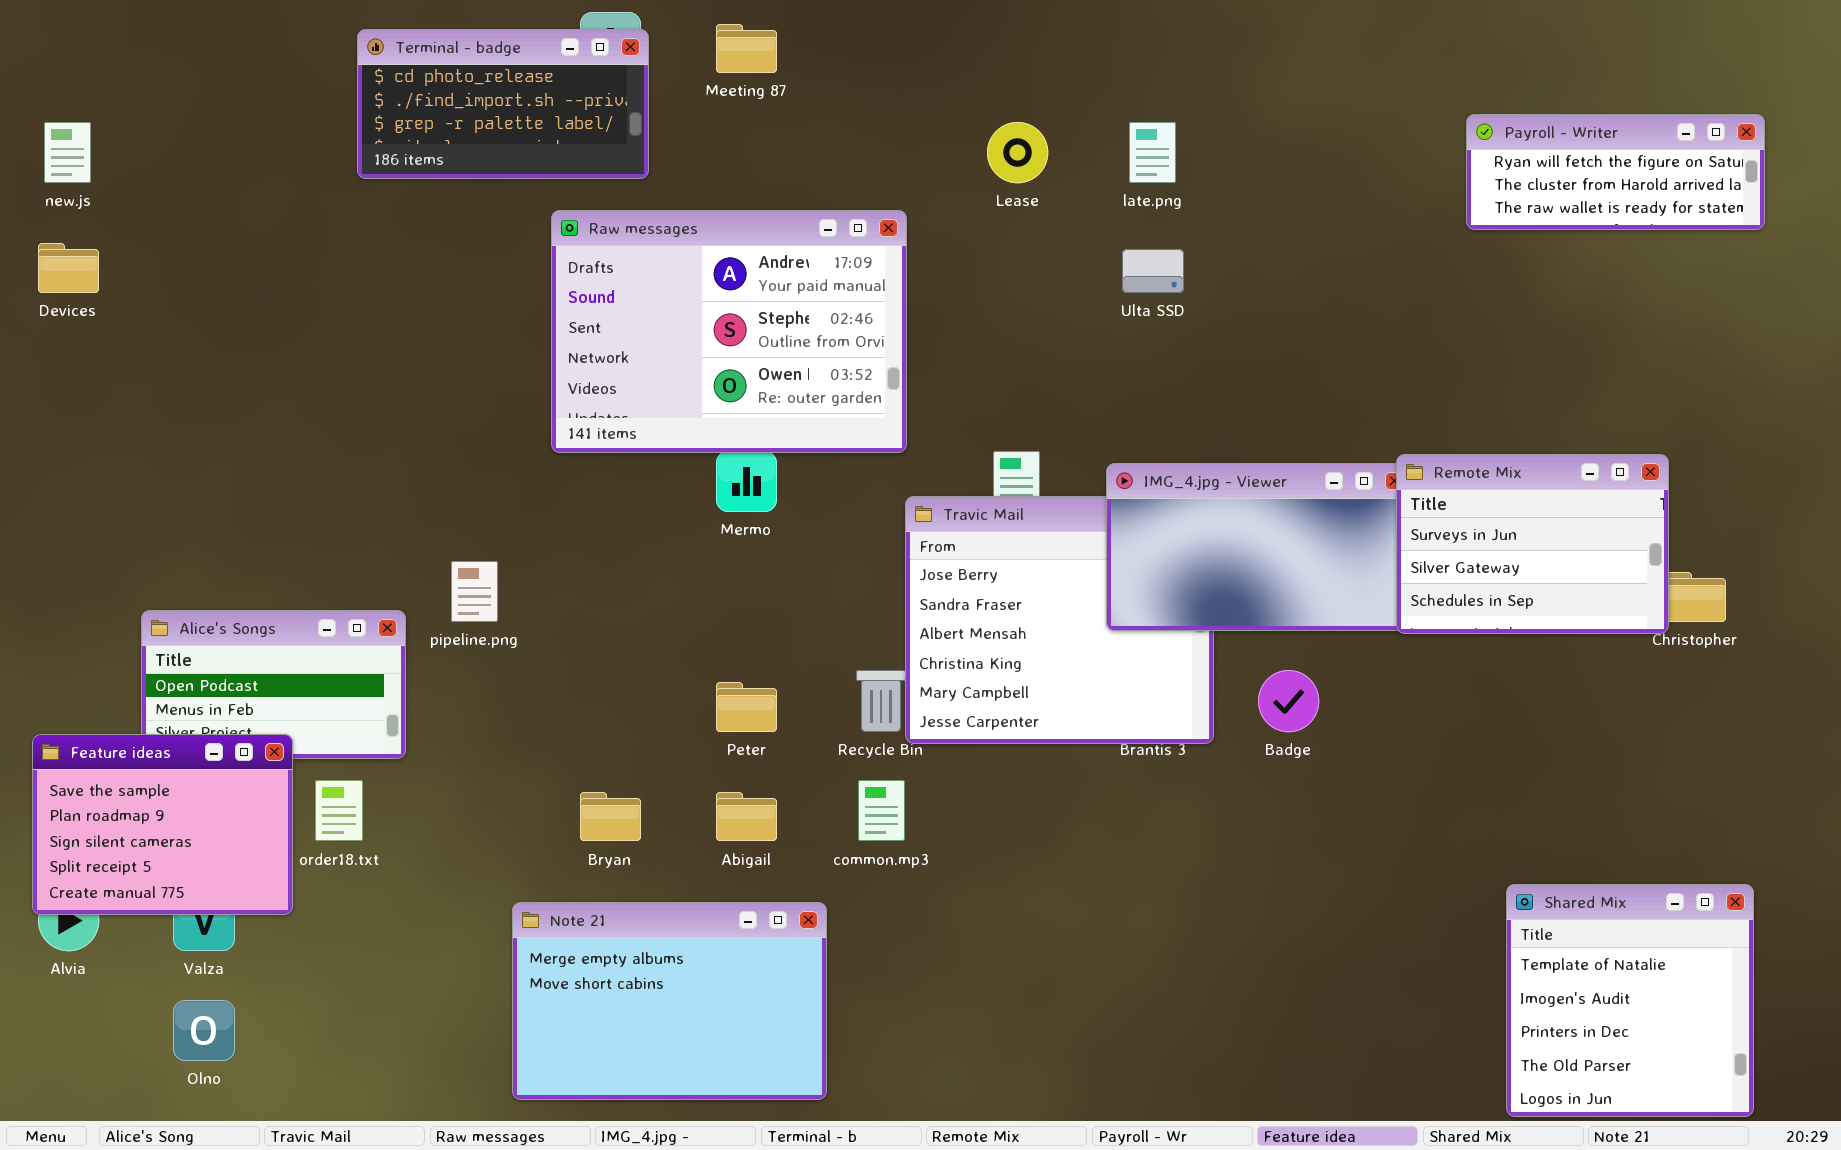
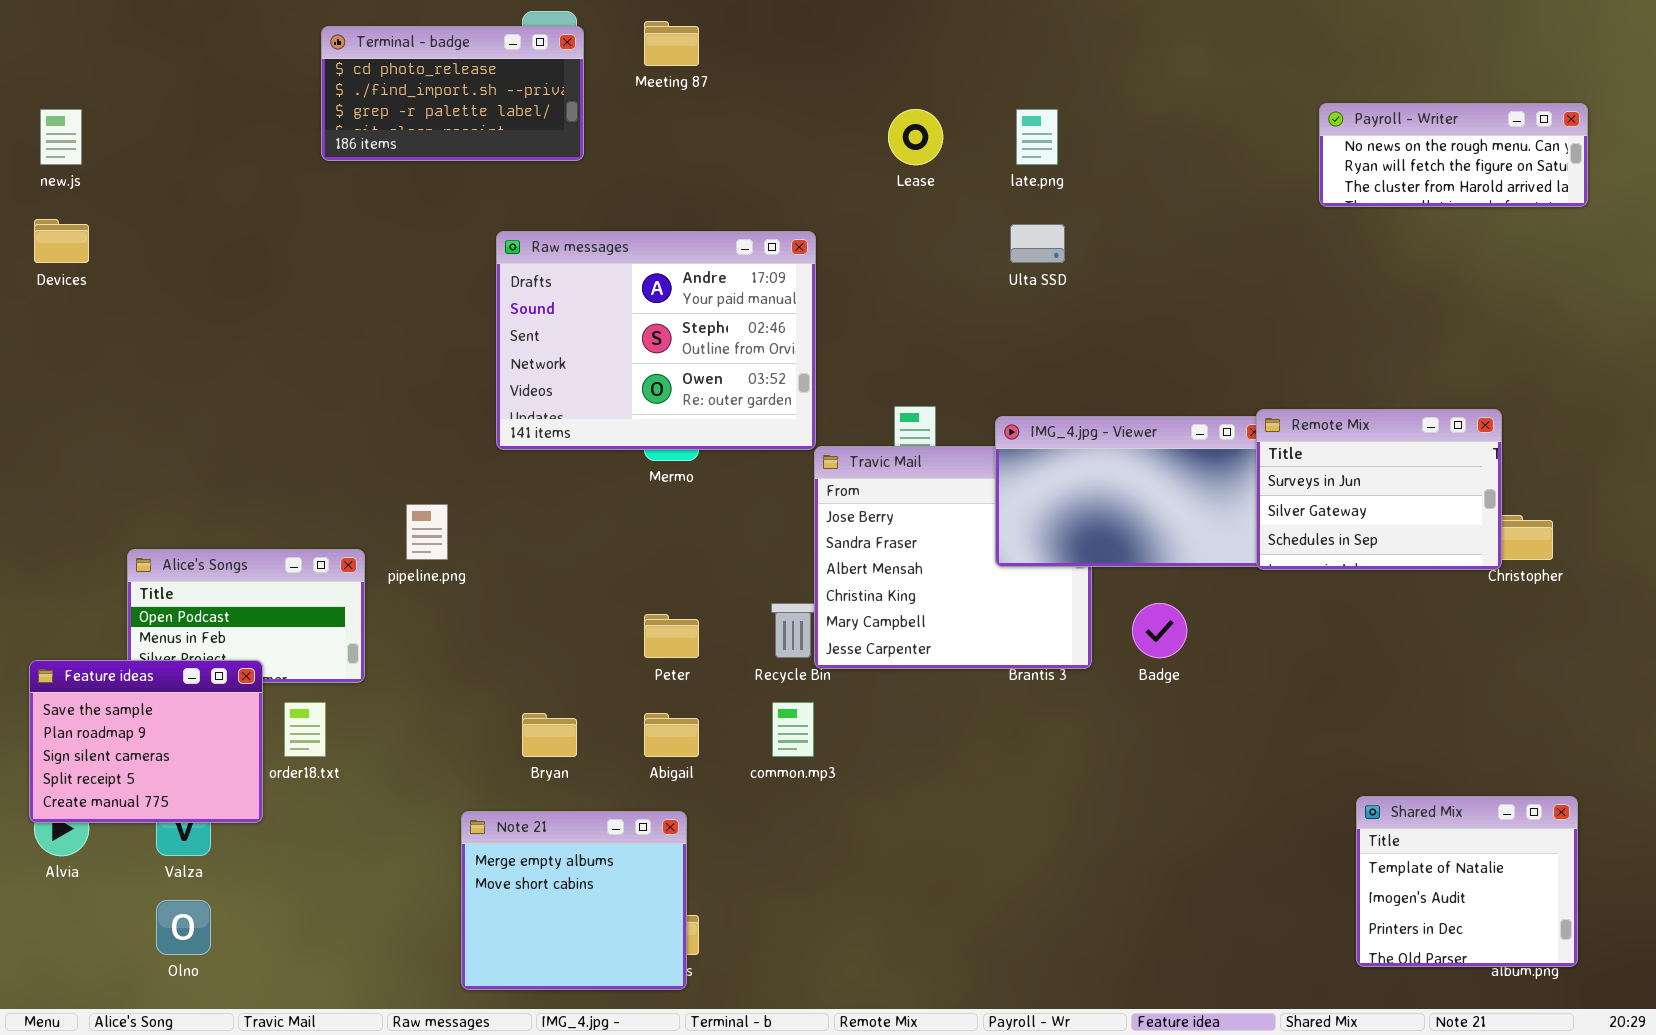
Payroll - Writer: [1466,114,1765,230] -> [1319,103,1588,207], scrolled up 1 row
Raw messages: [551,210,907,453] -> [496,231,816,450], moved
Shared Mix: [1506,884,1754,1117] -> [1356,796,1578,967], resized
Note 21: [512,902,827,1100] -> [461,811,687,990], resized

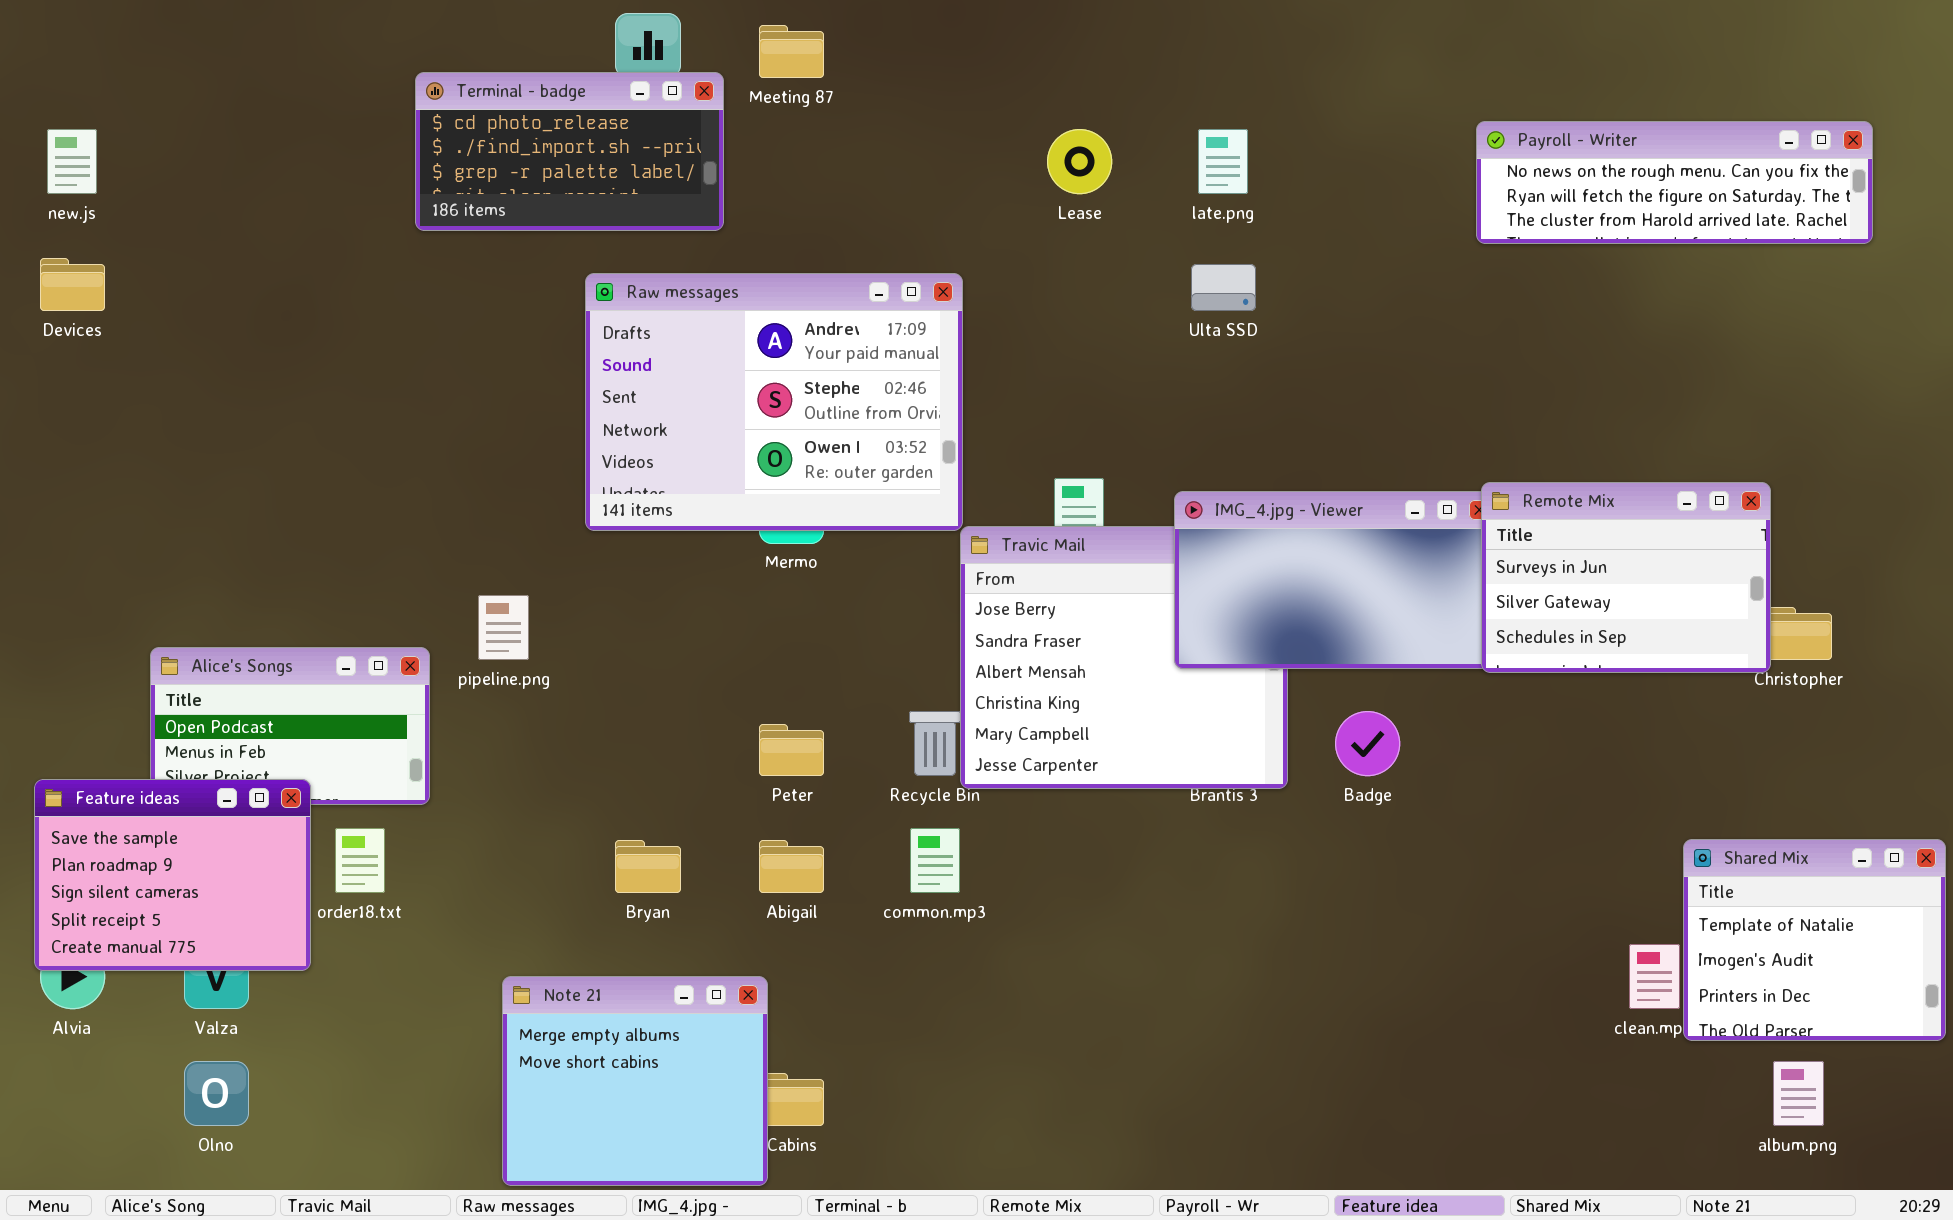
Terminal - badge: [321,26,584,161] -> [415,72,724,231], moved
Payroll - Writer: [1319,103,1588,207] -> [1476,121,1873,244], resized
Shared Mix: [1356,796,1578,967] -> [1683,839,1946,1041], moved
Note 21: [461,811,687,990] -> [502,976,768,1186], moved

